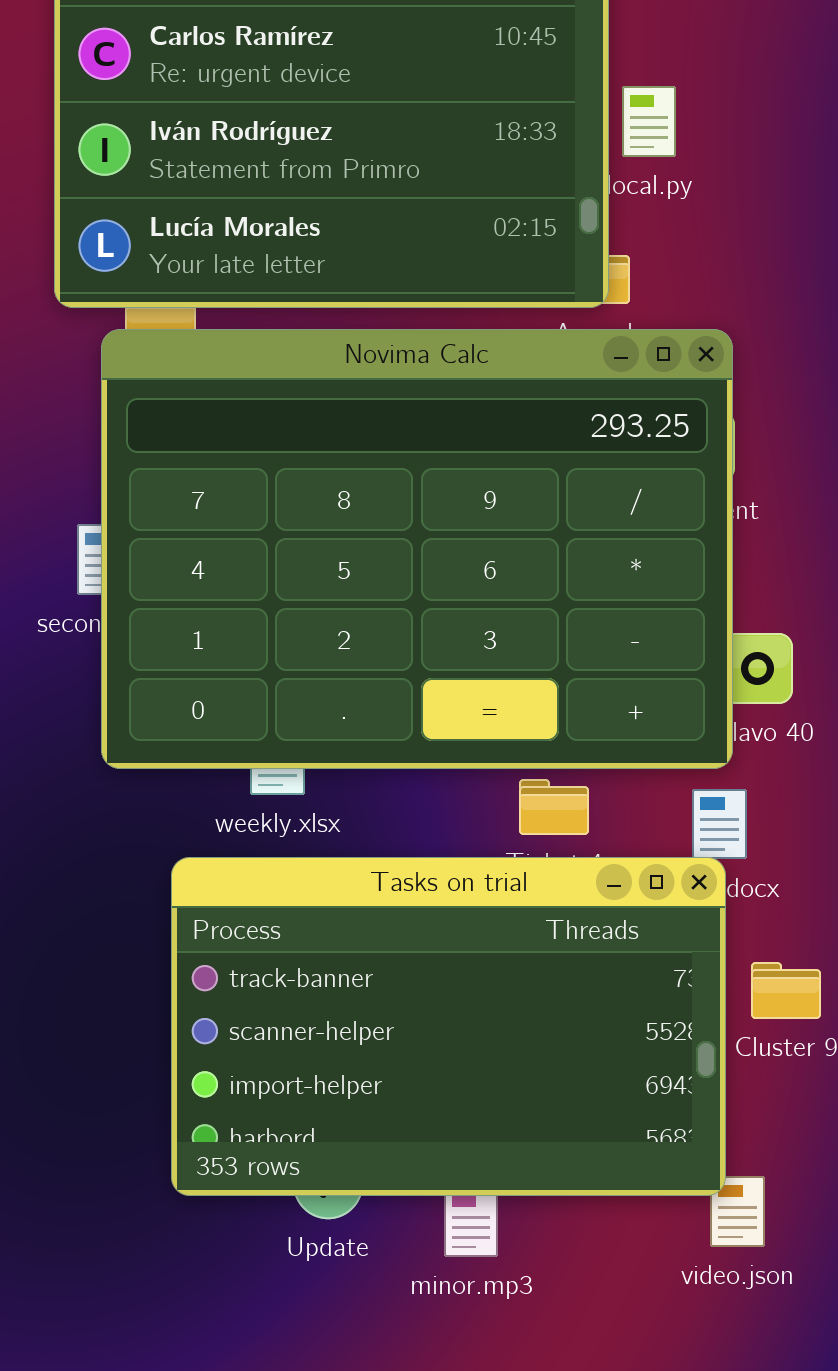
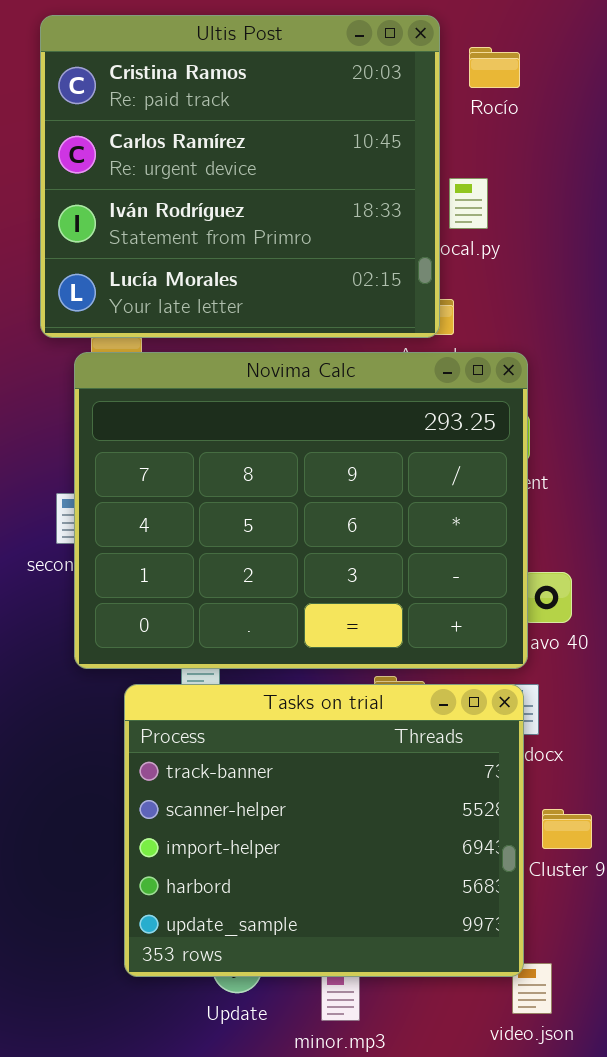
Tasks on trial: [171,857,726,1196] -> [124,684,524,977], resized

